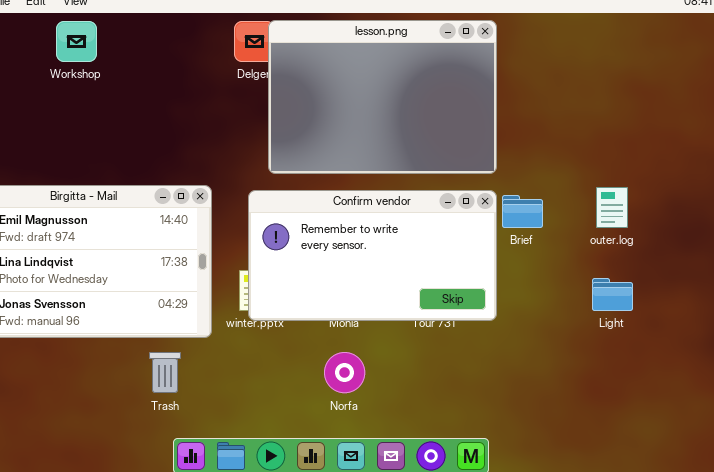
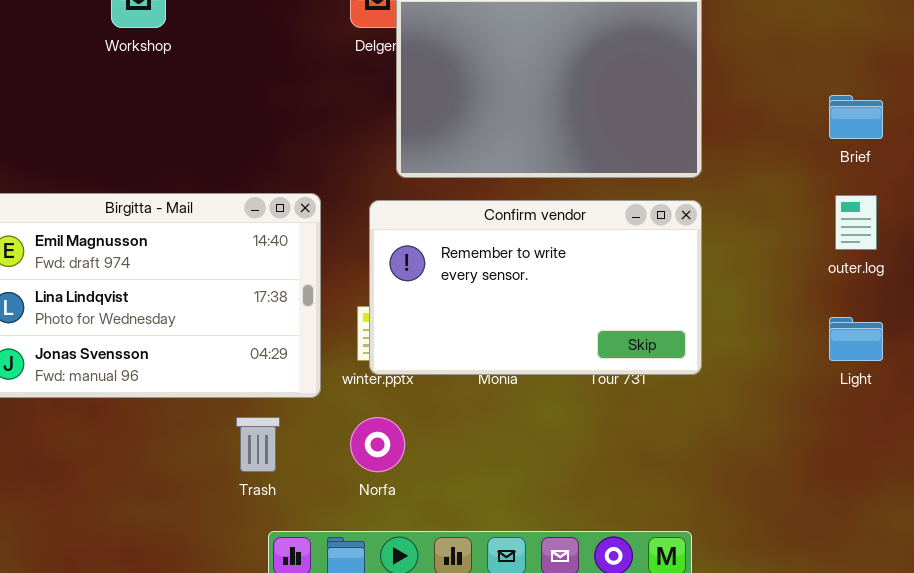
Brief: [502,195,543,228] -> [829,95,883,139], moved
Norfa: [324,352,365,393] -> [350,417,405,472], moved

